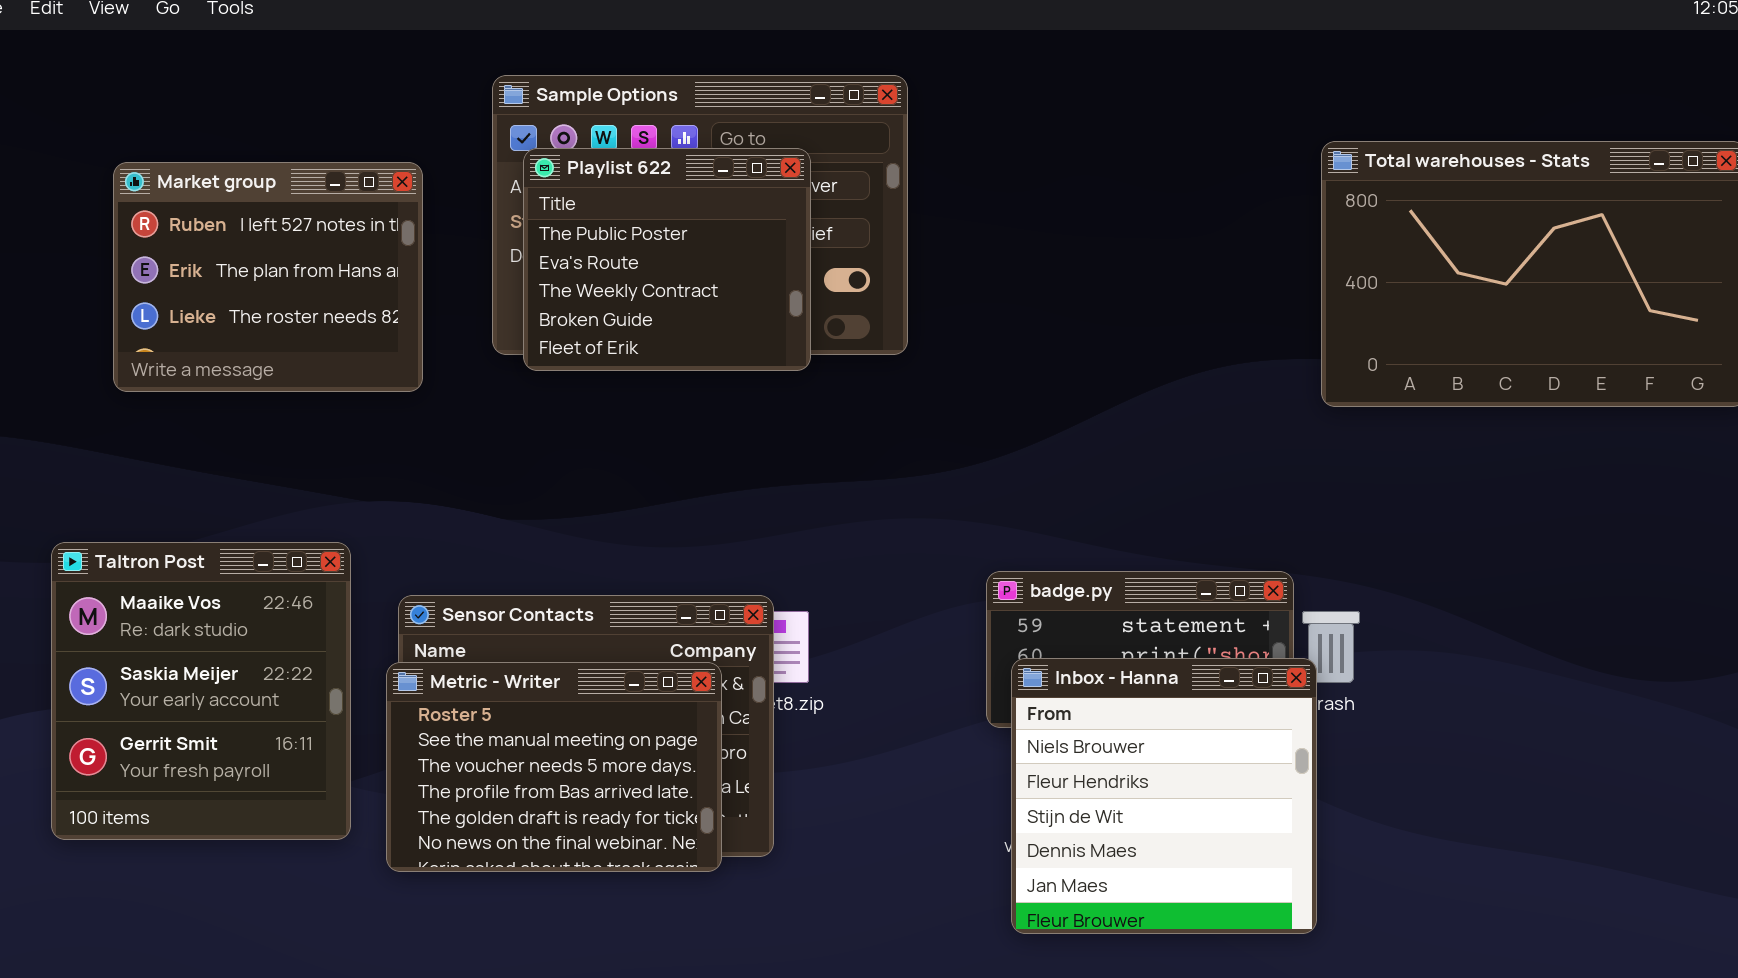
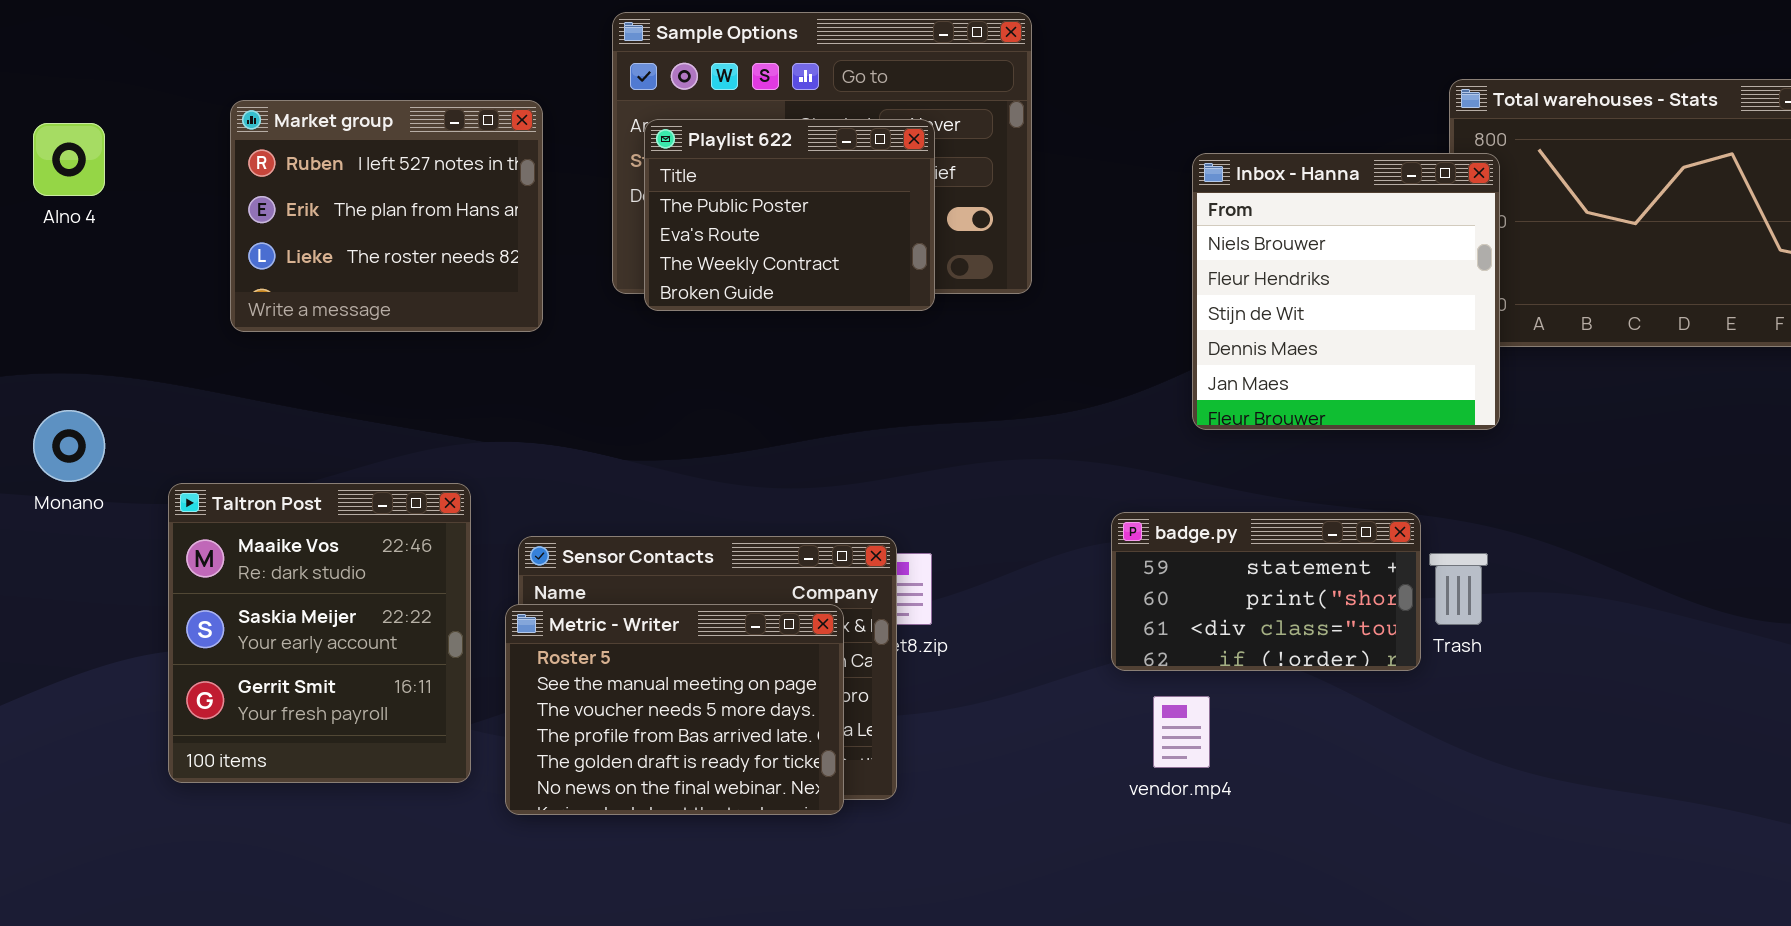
Playlist 622: [523,148,811,371] -> [644,119,935,311], resized
Inbox - Hanna: [1011,658,1317,934] -> [1192,153,1500,430], moved

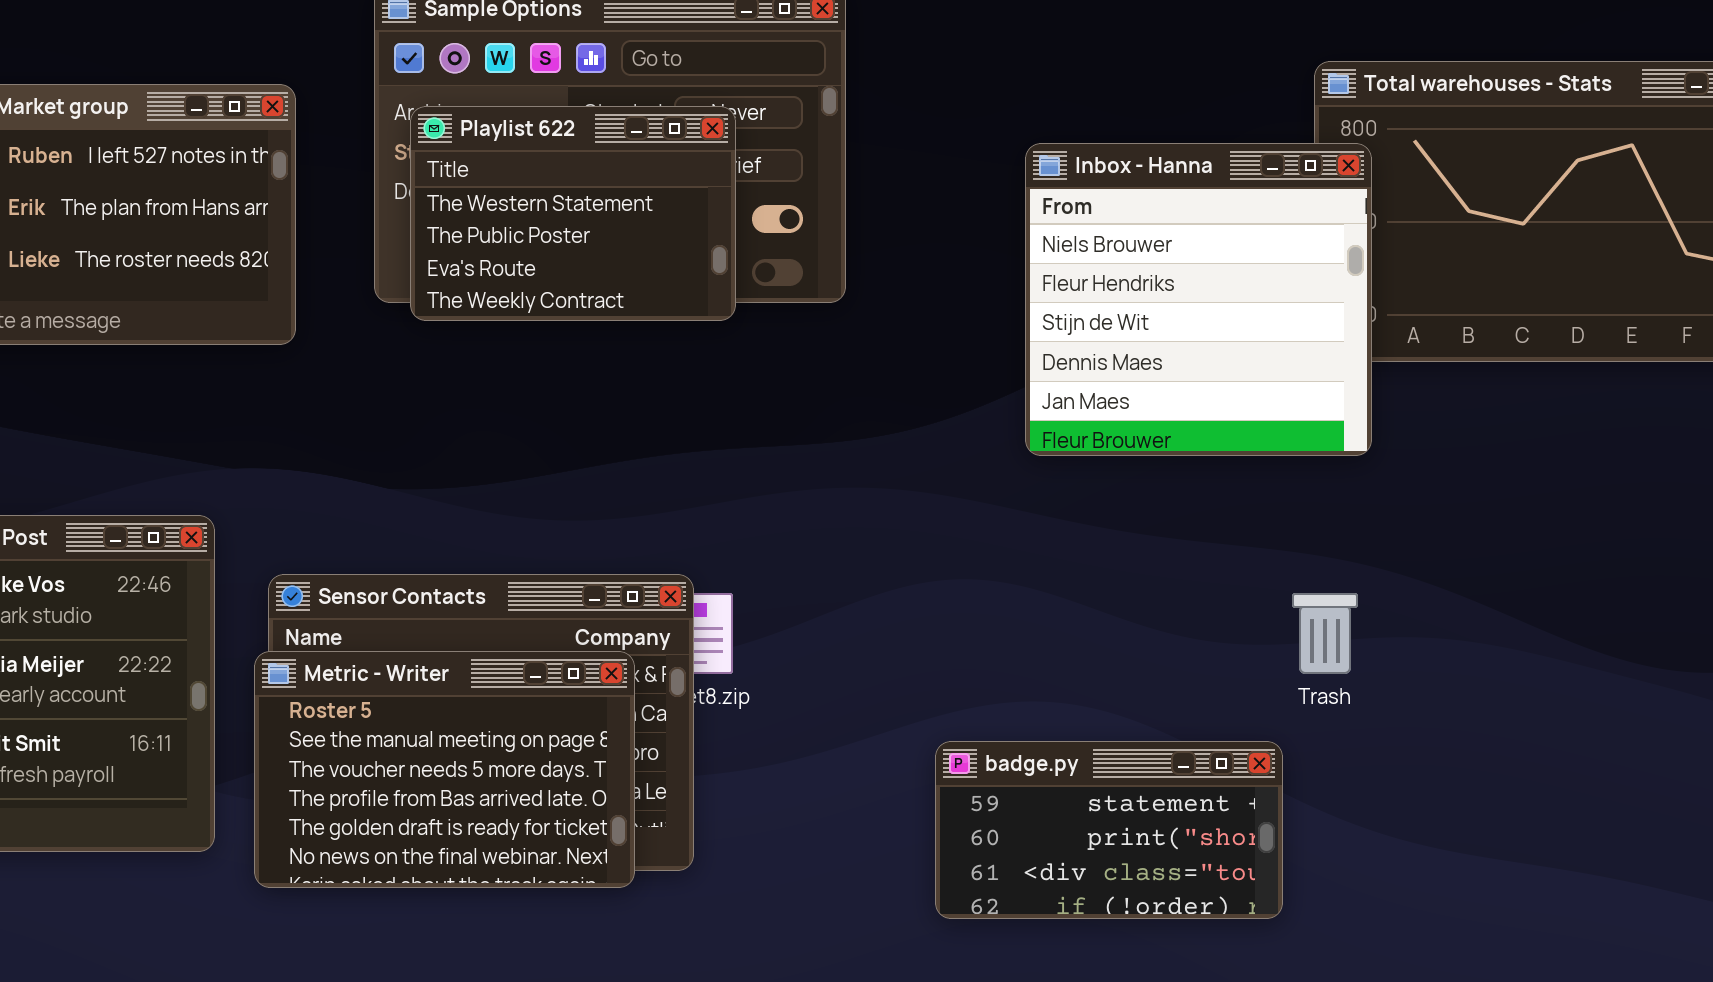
Playlist 622: [644,119,935,311] -> [410,106,736,321], scrolled up 1 row
badge.py: [1111,512,1421,671] -> [935,741,1283,919], moved

